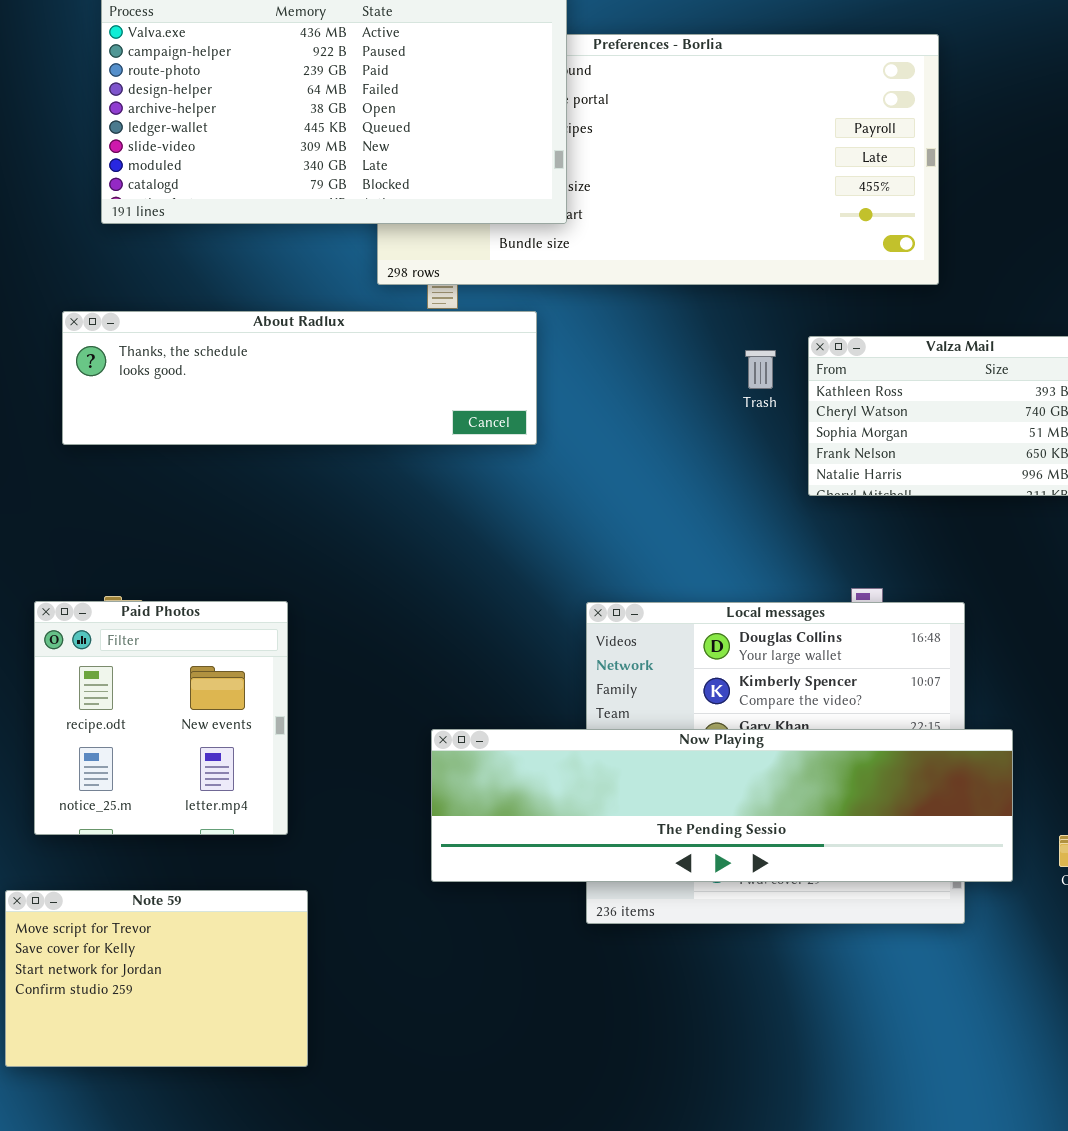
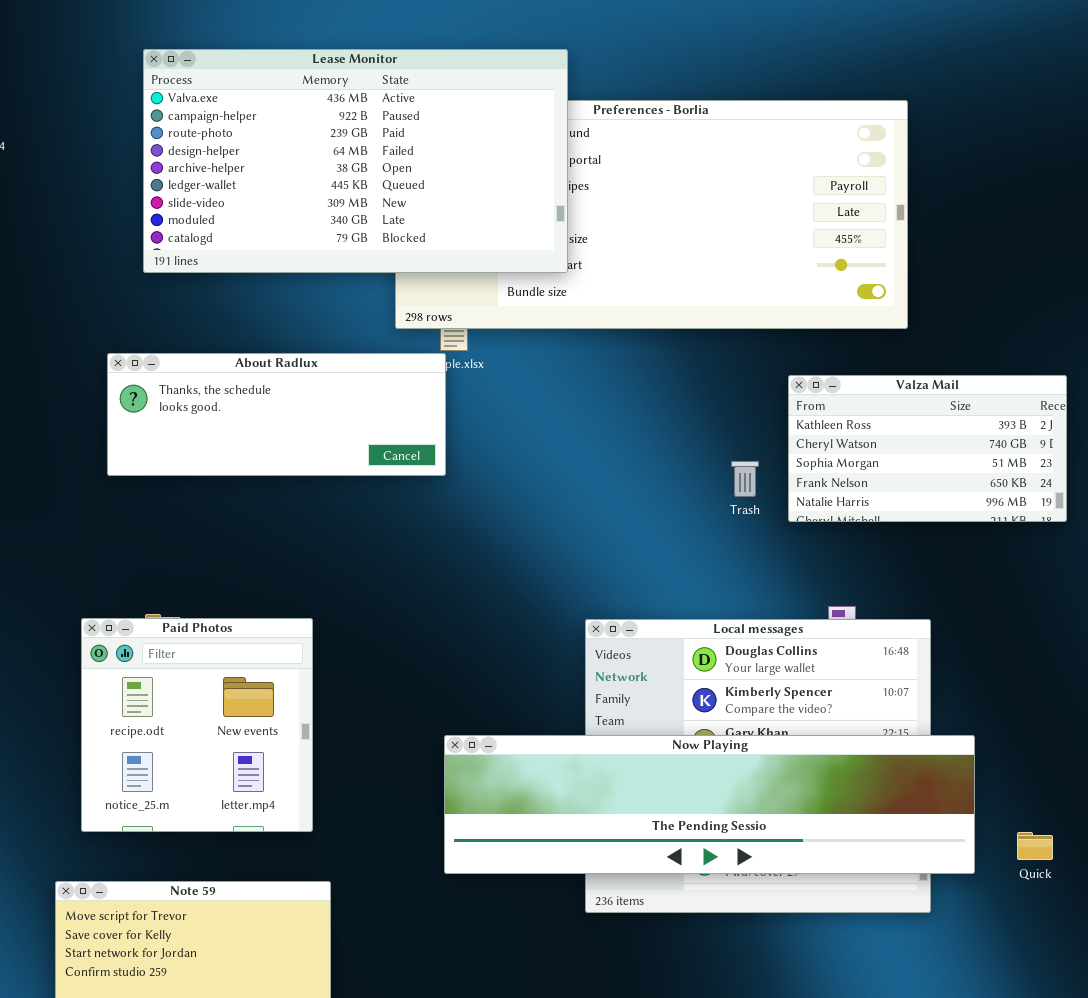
About Radlux: [62,311,537,445] -> [107,353,446,476], resized
Trash: [745,350,776,389] -> [731,461,759,497], moved

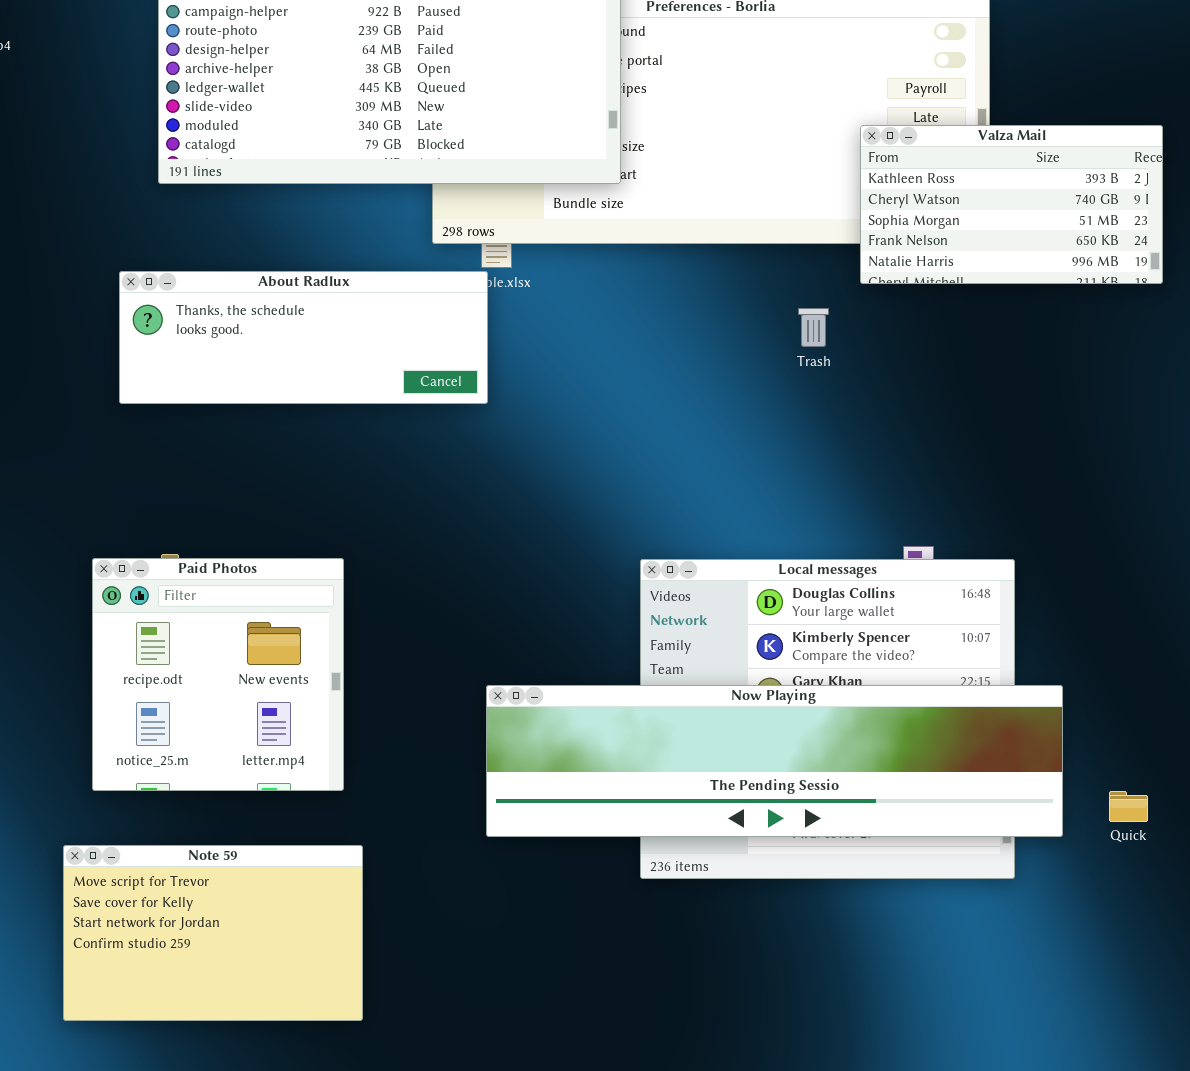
Valza Mail: [788,375,1067,522] -> [860,125,1163,284], moved
Trash: [731,461,759,497] -> [798,308,829,347], moved

